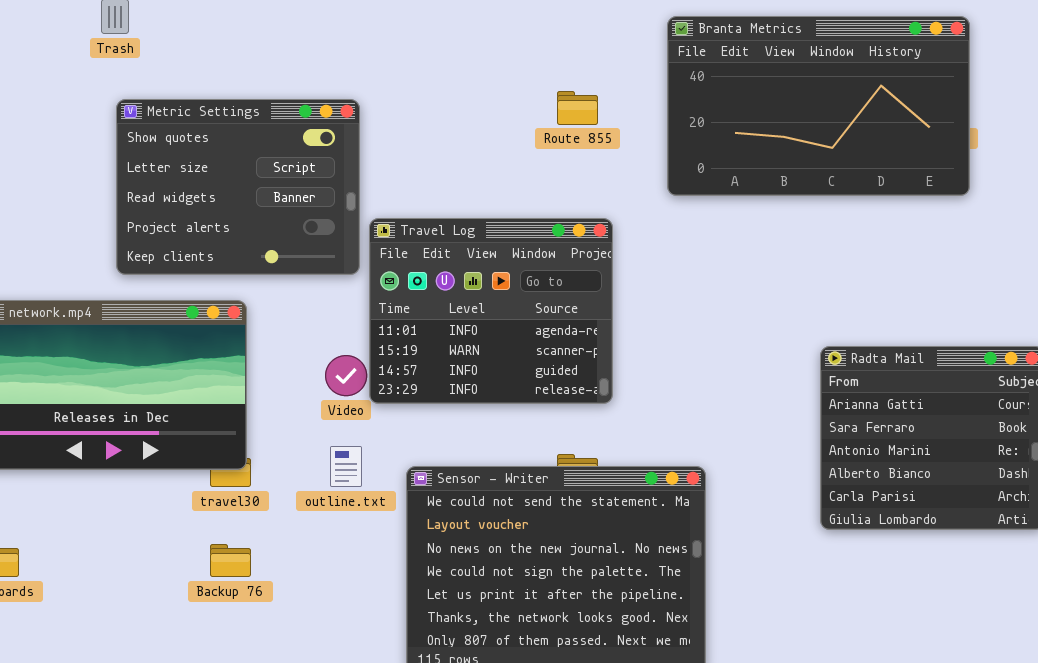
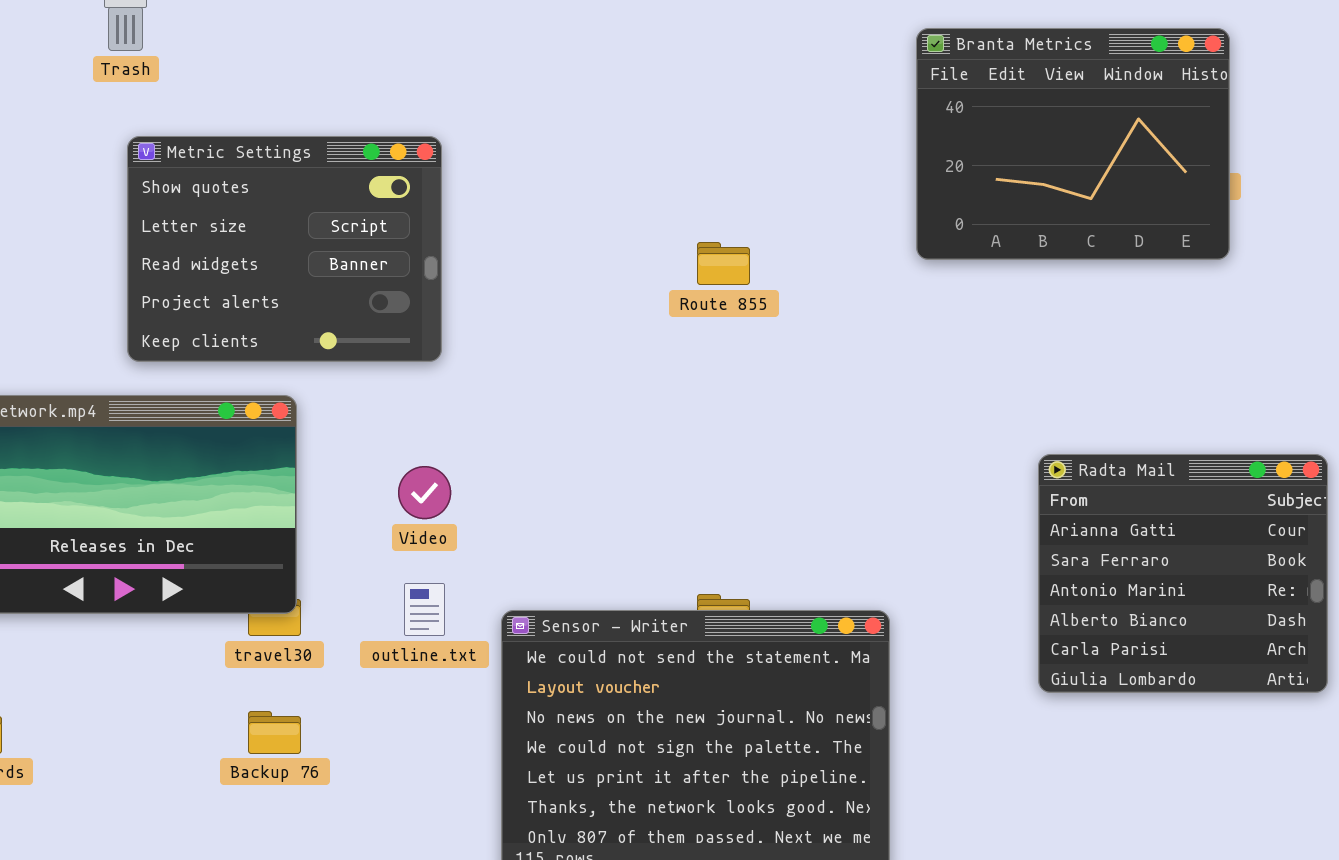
Branta Metrics: [667,16,970,196] -> [916,28,1230,260], resized
Route 855: [557,91,598,125] -> [697,242,750,285], moved
Travel Log: [369,218,613,404] -> none, closed

